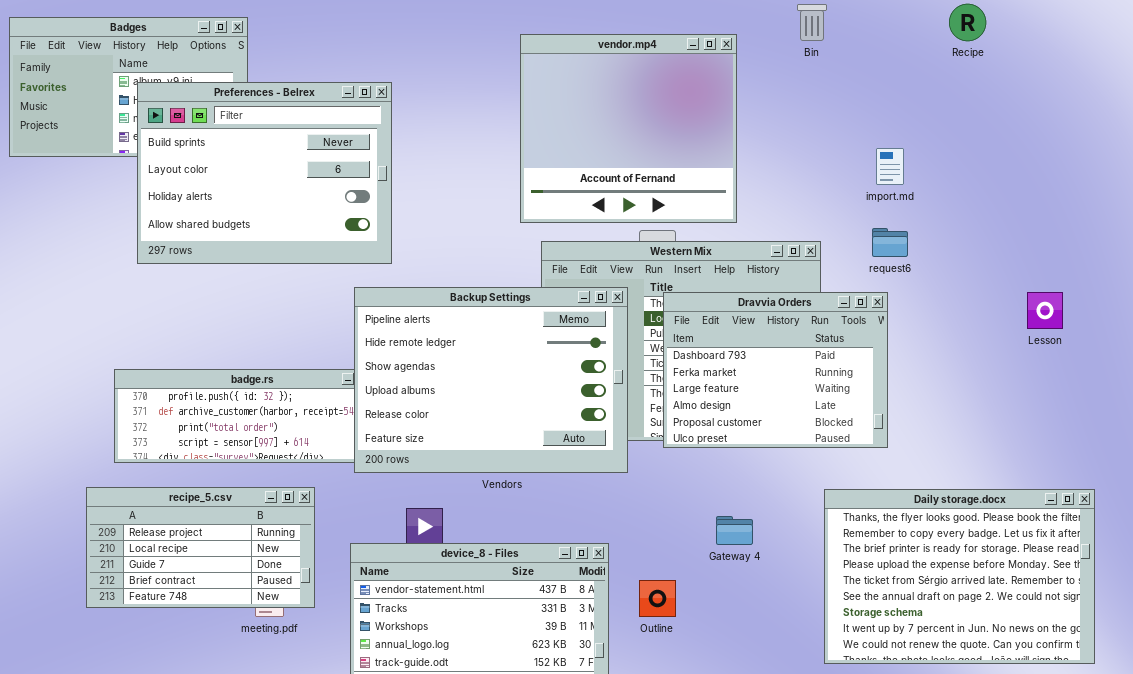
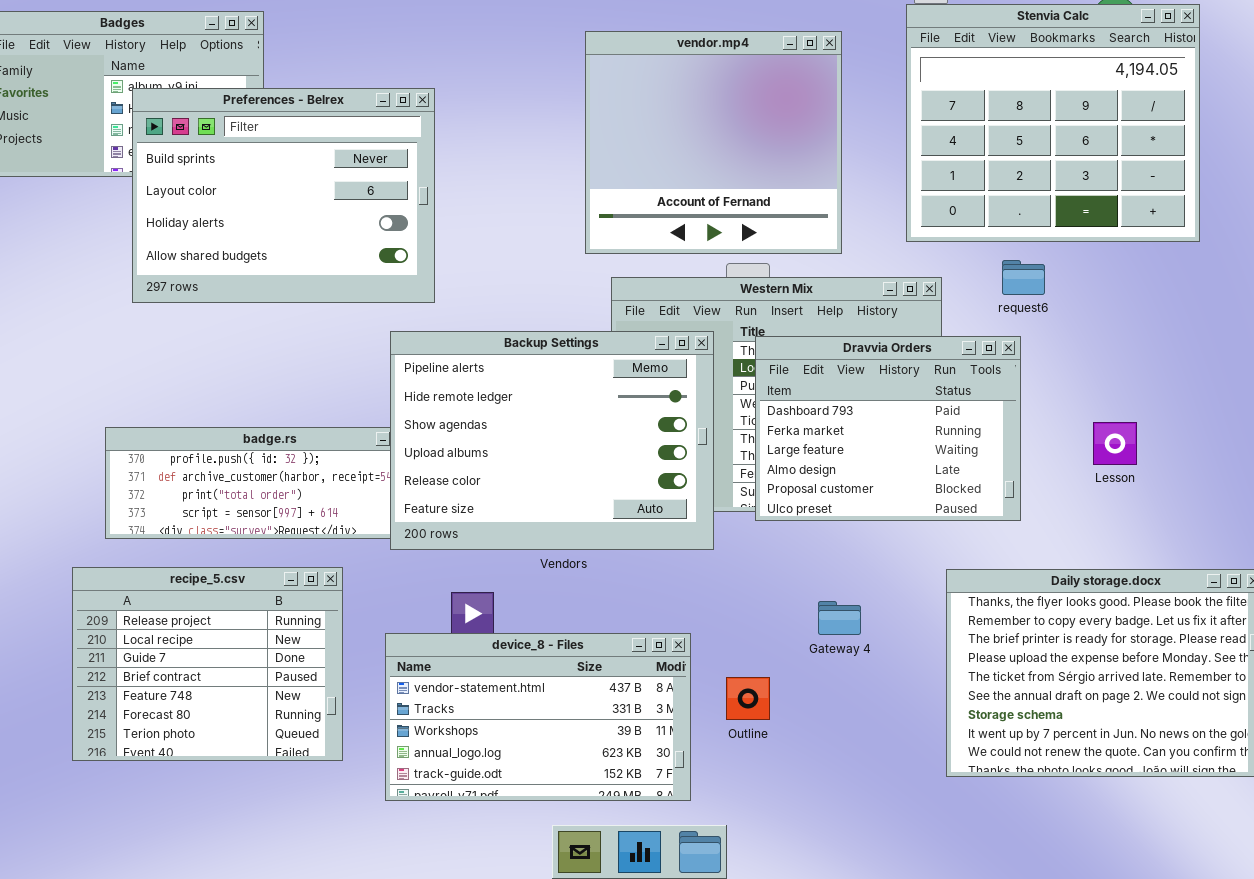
Stenvia Calc: none -> [906,4,1200,242], opened
Lesson: [1027,292,1063,329] -> [1093,422,1137,465], moved
recipe_5.csv: [86,487,315,608] -> [72,567,343,761], resized

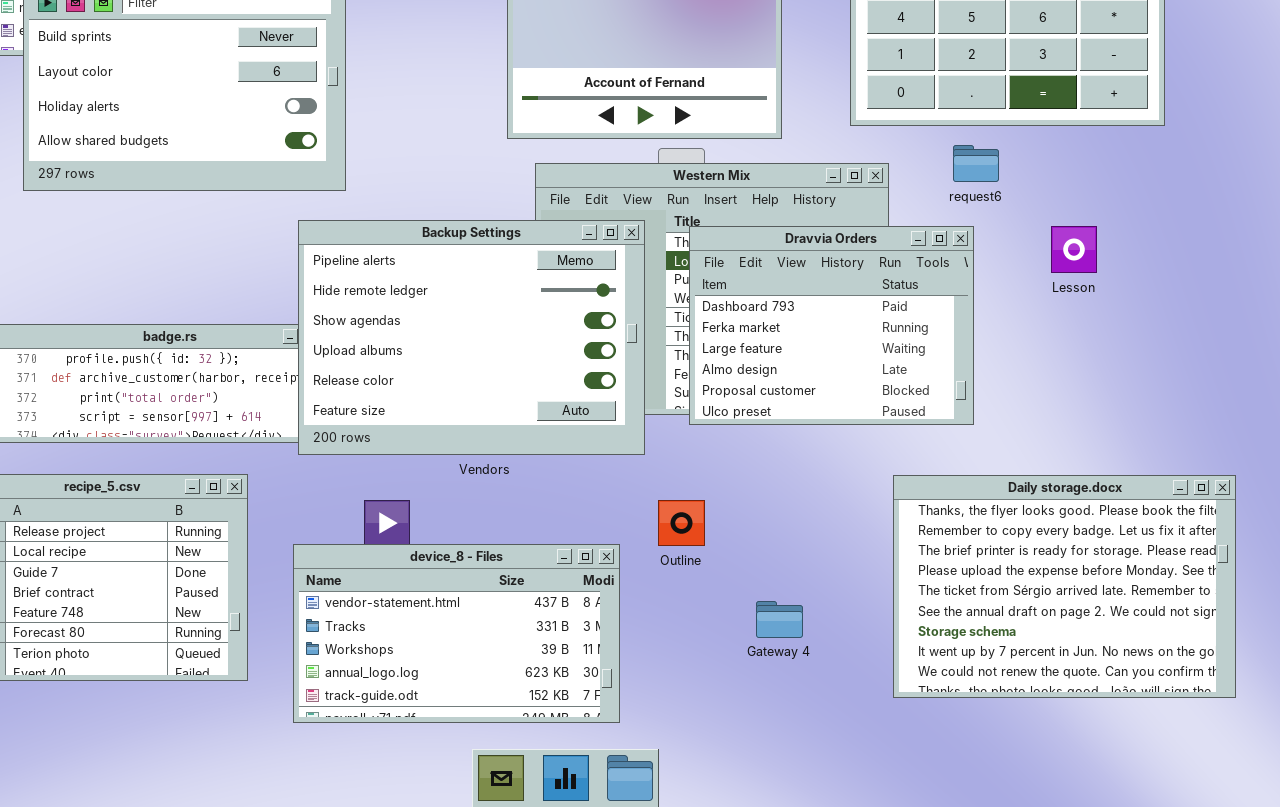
Lesson: [1093,422,1137,465] -> [1051,226,1097,273], moved
Gateway 4: [818,601,861,635] -> [756,601,803,638], moved
Outline: [726,677,770,720] -> [658,500,705,546], moved

